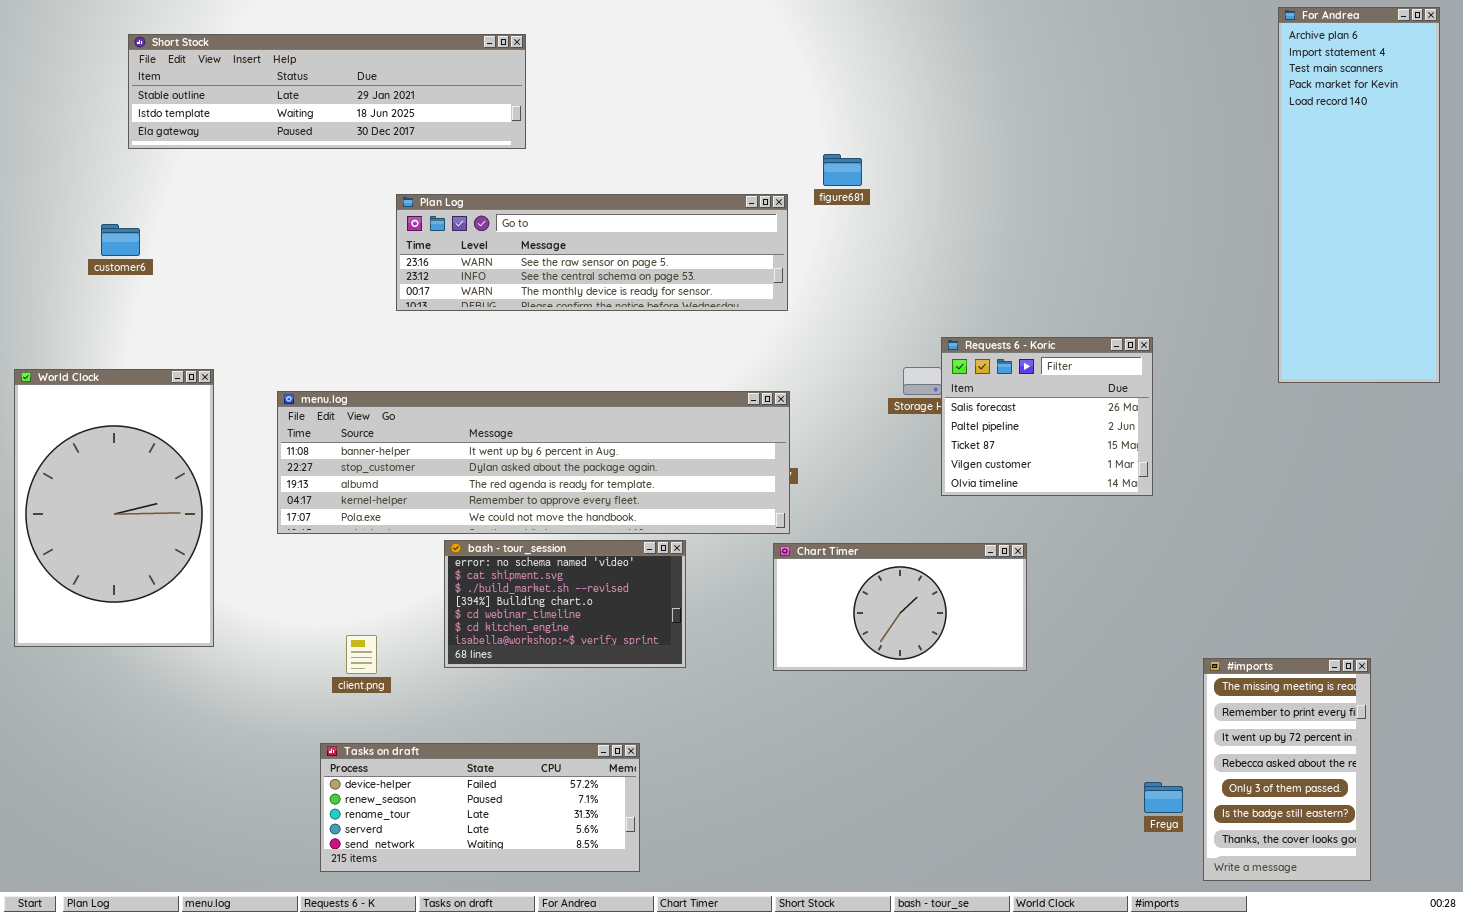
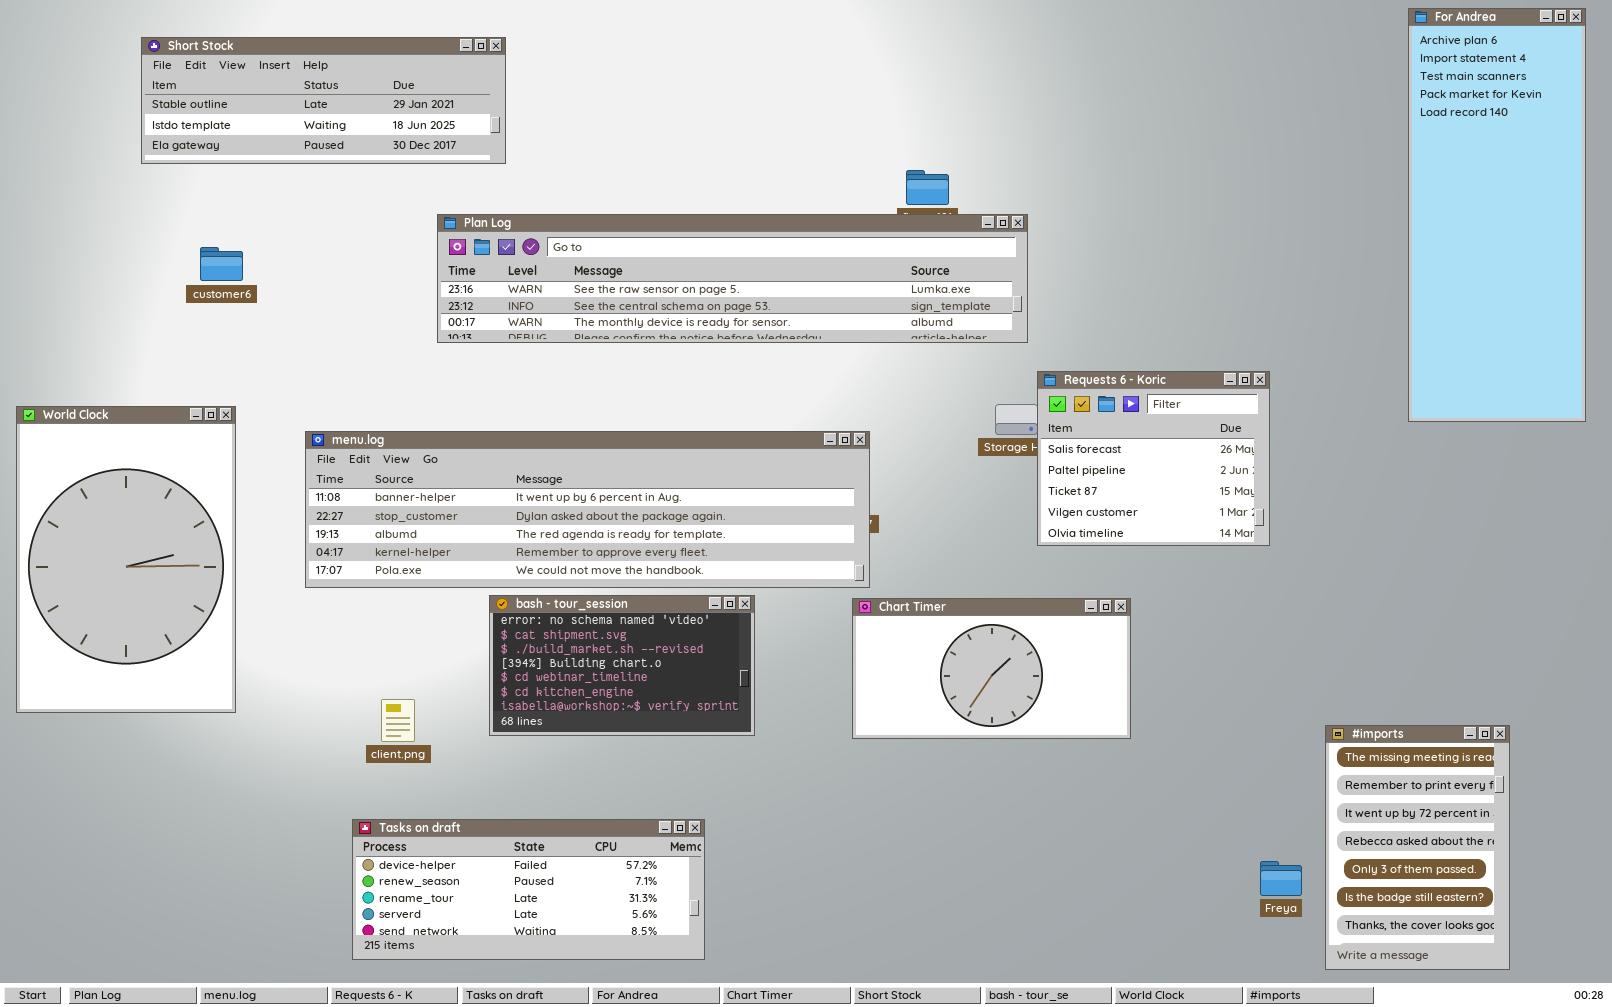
Short Stock: [128,34,526,149] -> [141,37,506,164], resized
Plan Log: [396,194,788,311] -> [437,214,1028,343], resized
customer6: [101,224,140,256] -> [200,247,243,281], moved

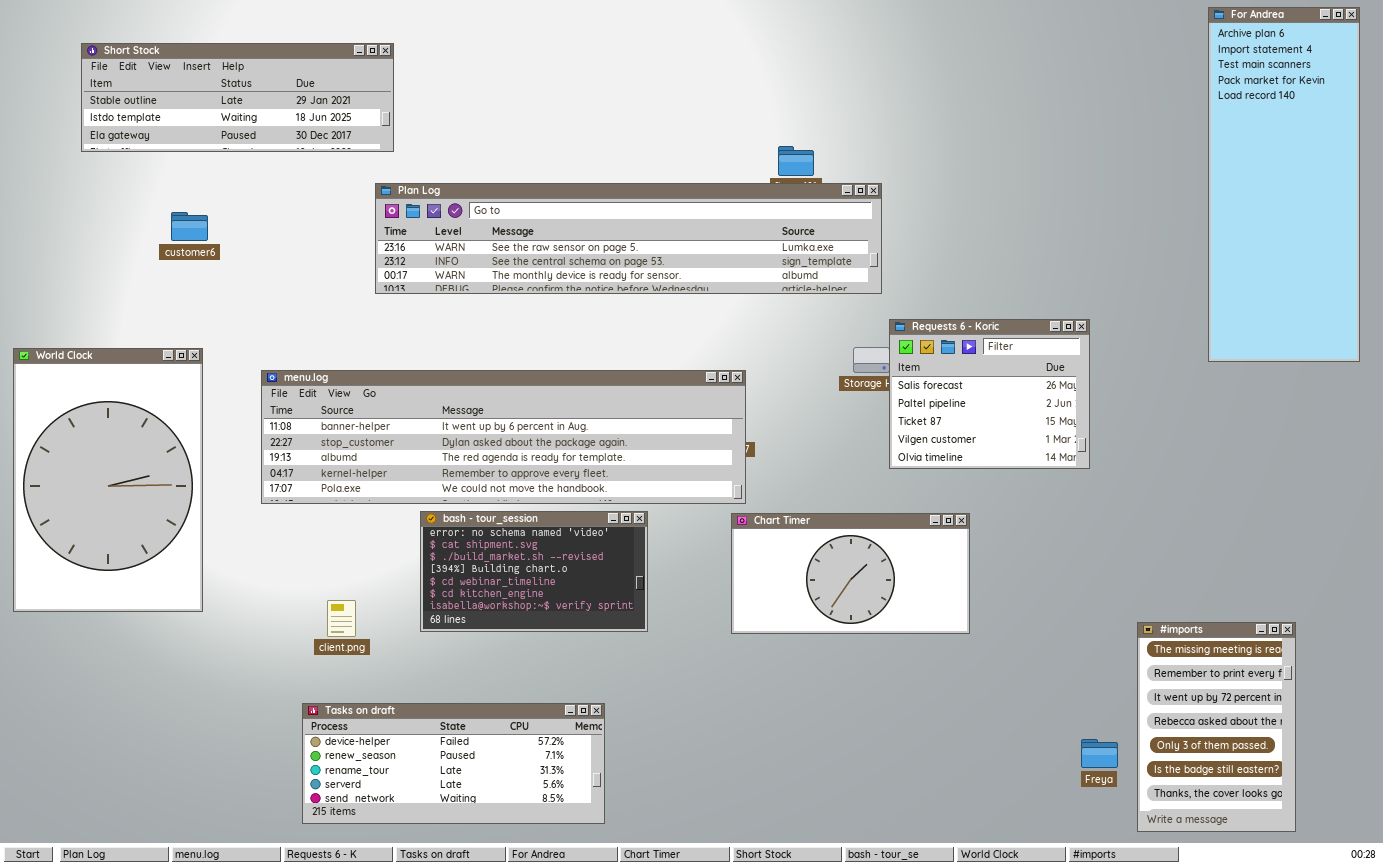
Short Stock: [141,37,506,164] -> [81,43,394,152], moved

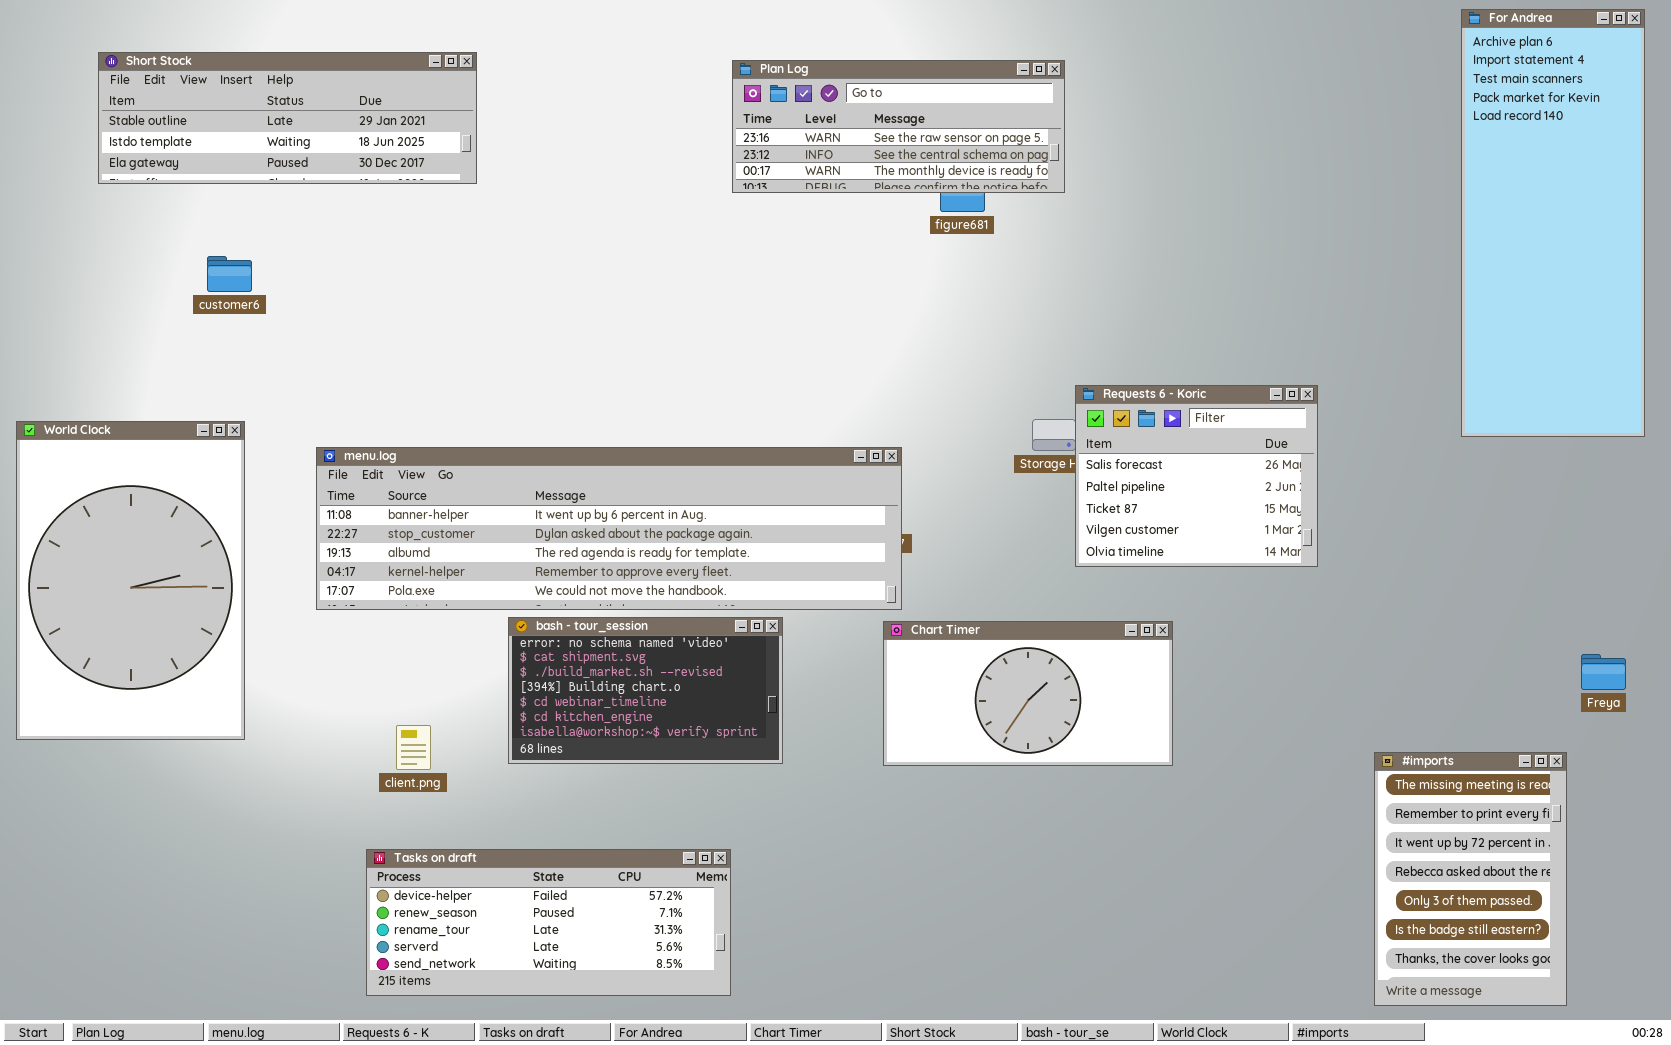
Plan Log: [375,183,882,294] -> [732,60,1065,193], moved, resized
Freya: [1081,739,1118,768] -> [1581,654,1626,690], moved

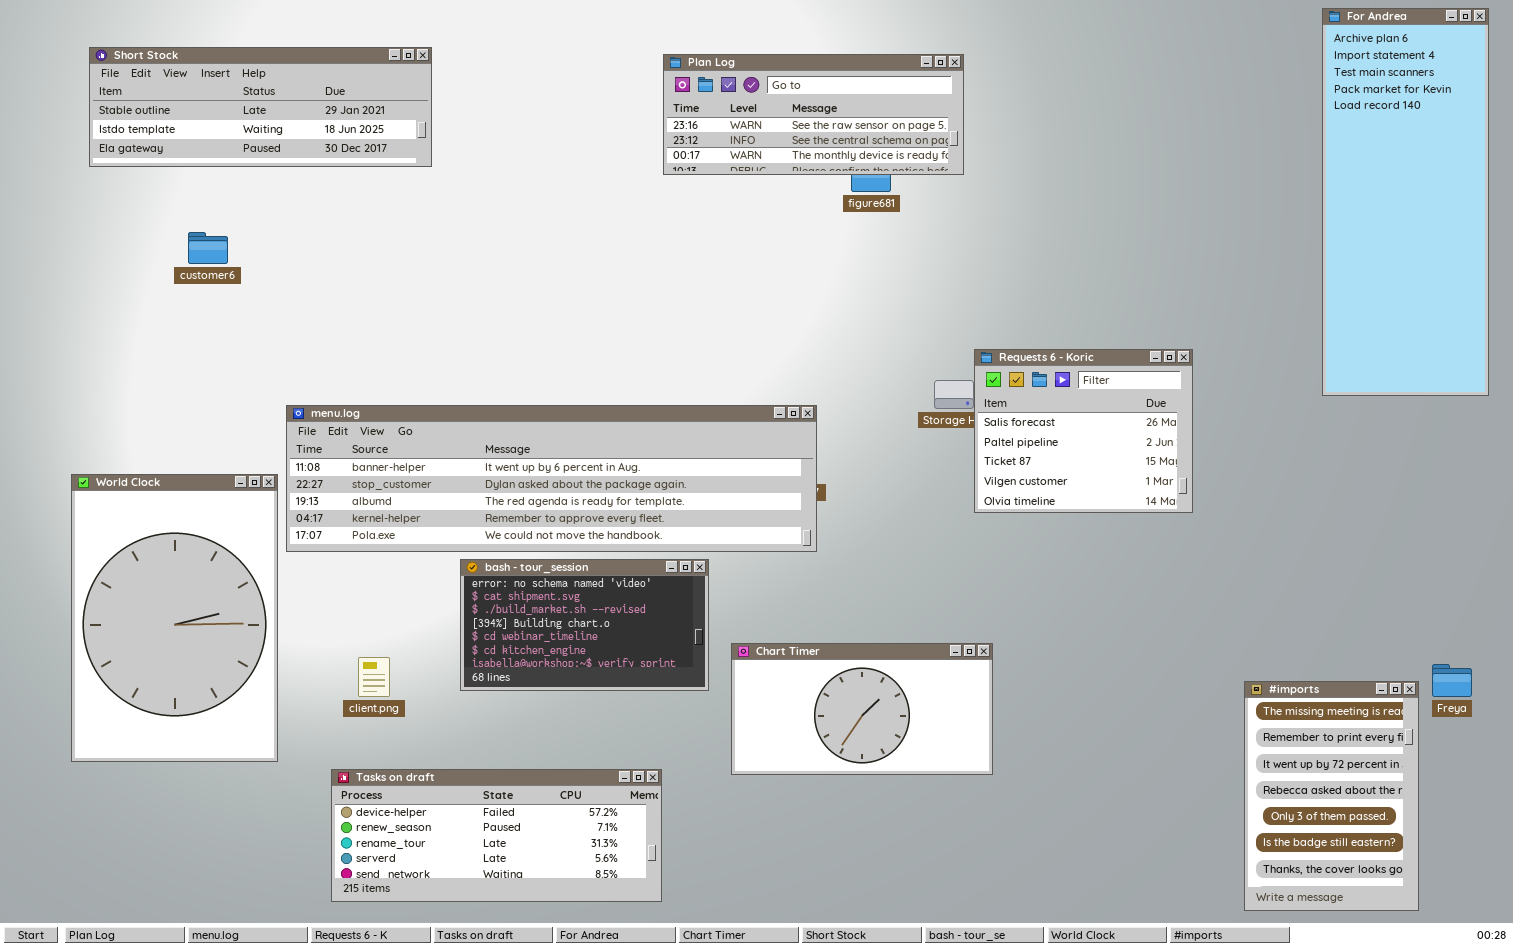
World Clock: [16,421,245,740] -> [71,474,278,762], moved
Chart Timer: [883,621,1173,766] -> [731,643,993,775], moved
Freya: [1581,654,1626,690] -> [1432,664,1472,697], moved

